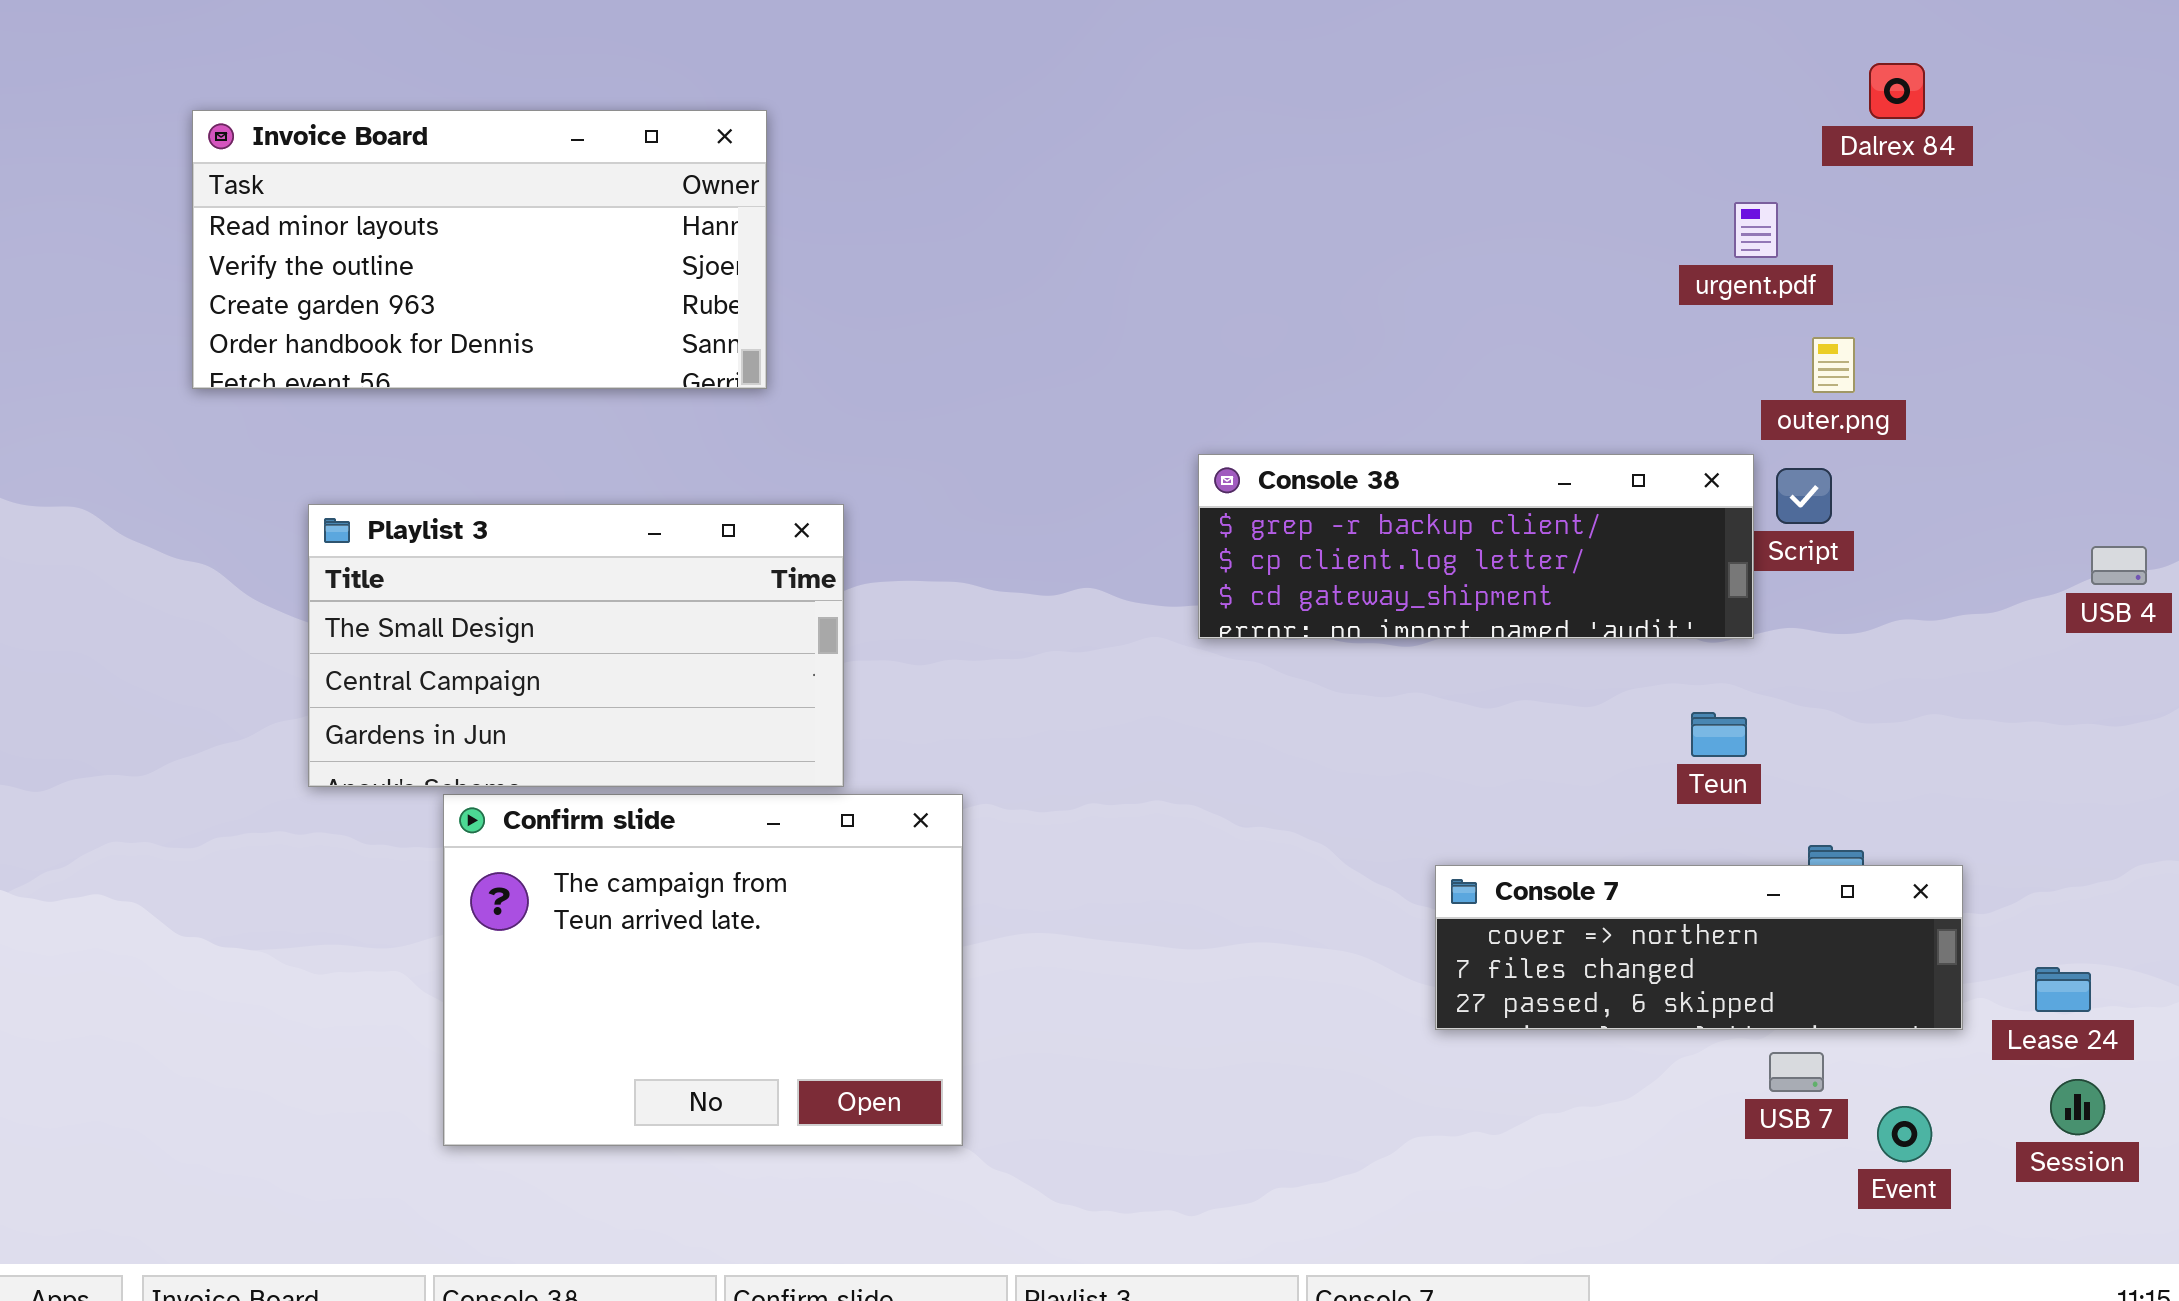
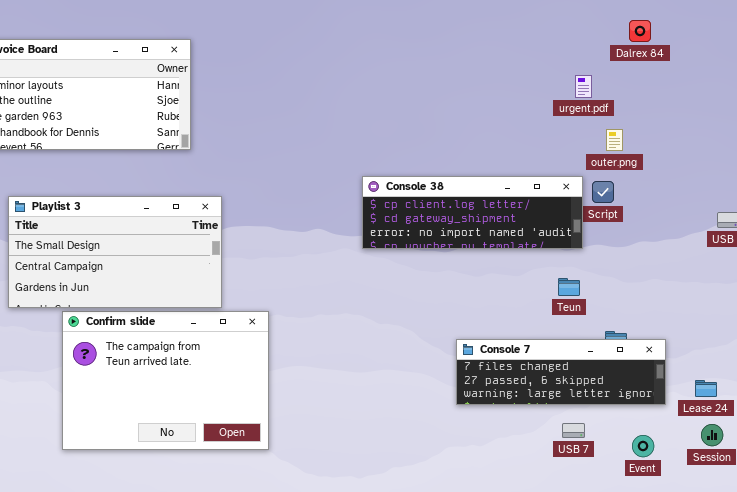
Console 38: [1198,454,1754,639] -> [362,176,583,249], scrolled down 1 row
Console 7: [1435,865,1963,1030] -> [456,339,666,405], scrolled down 1 row
USB 7: [1769,1052,1824,1092] -> [562,423,585,438], moved

